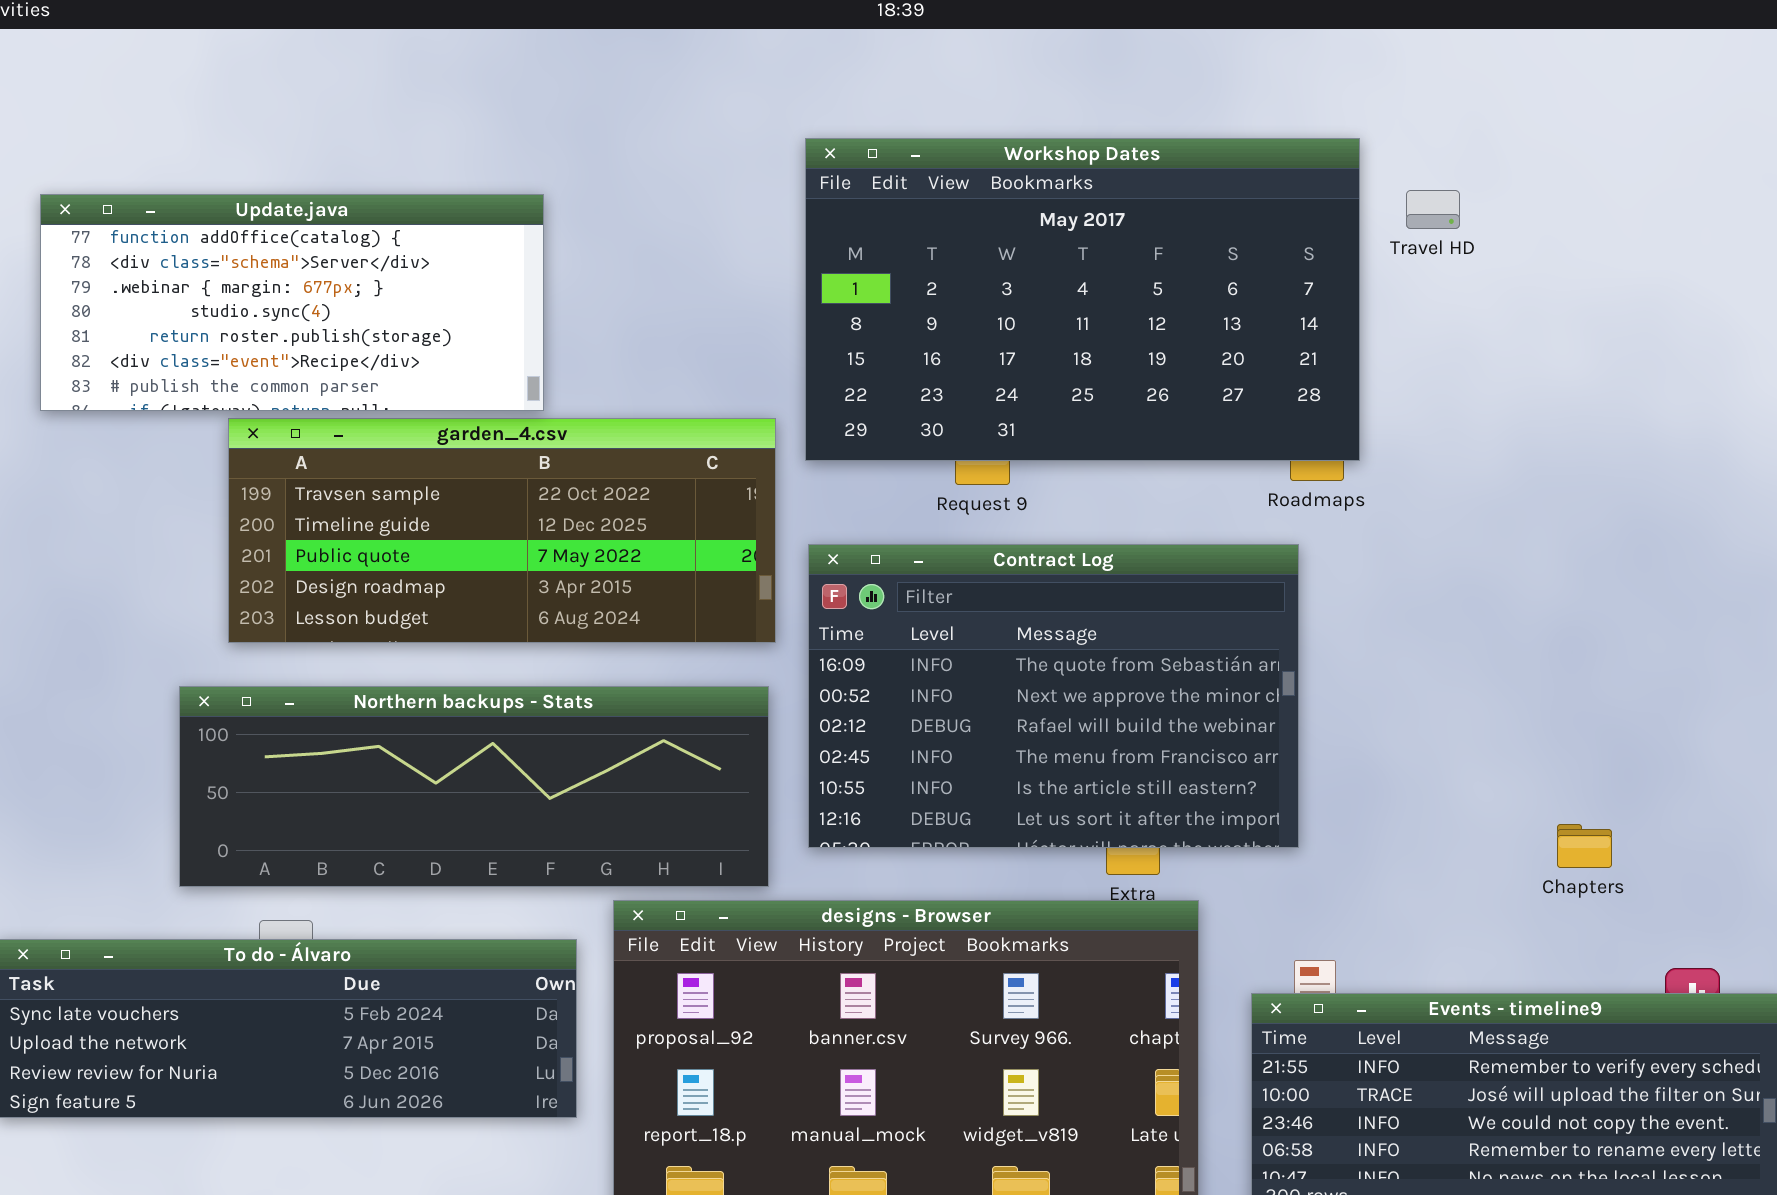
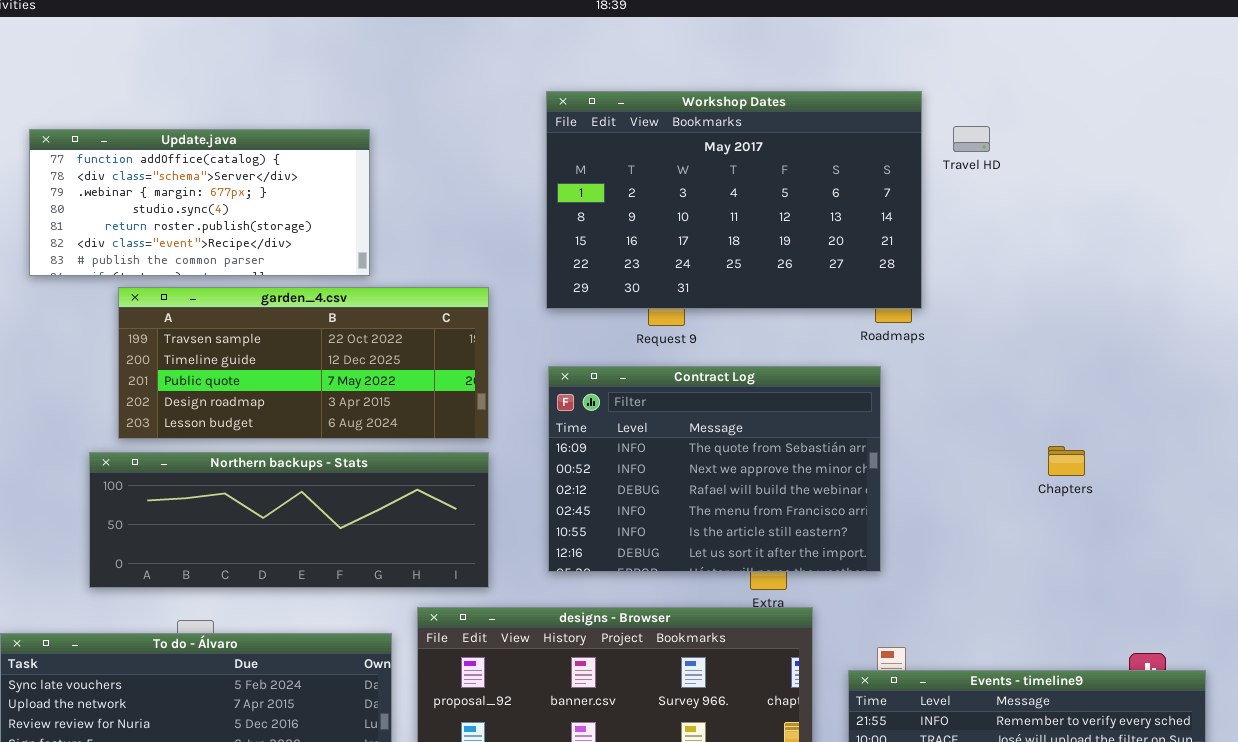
garden_4.csv: [228,418,776,643] -> [118,287,489,439], moved
Northern backups - Stats: [179,686,769,887] -> [89,452,489,588], moved
Chapters: [1557,824,1612,868] -> [1048,446,1085,476], moved

